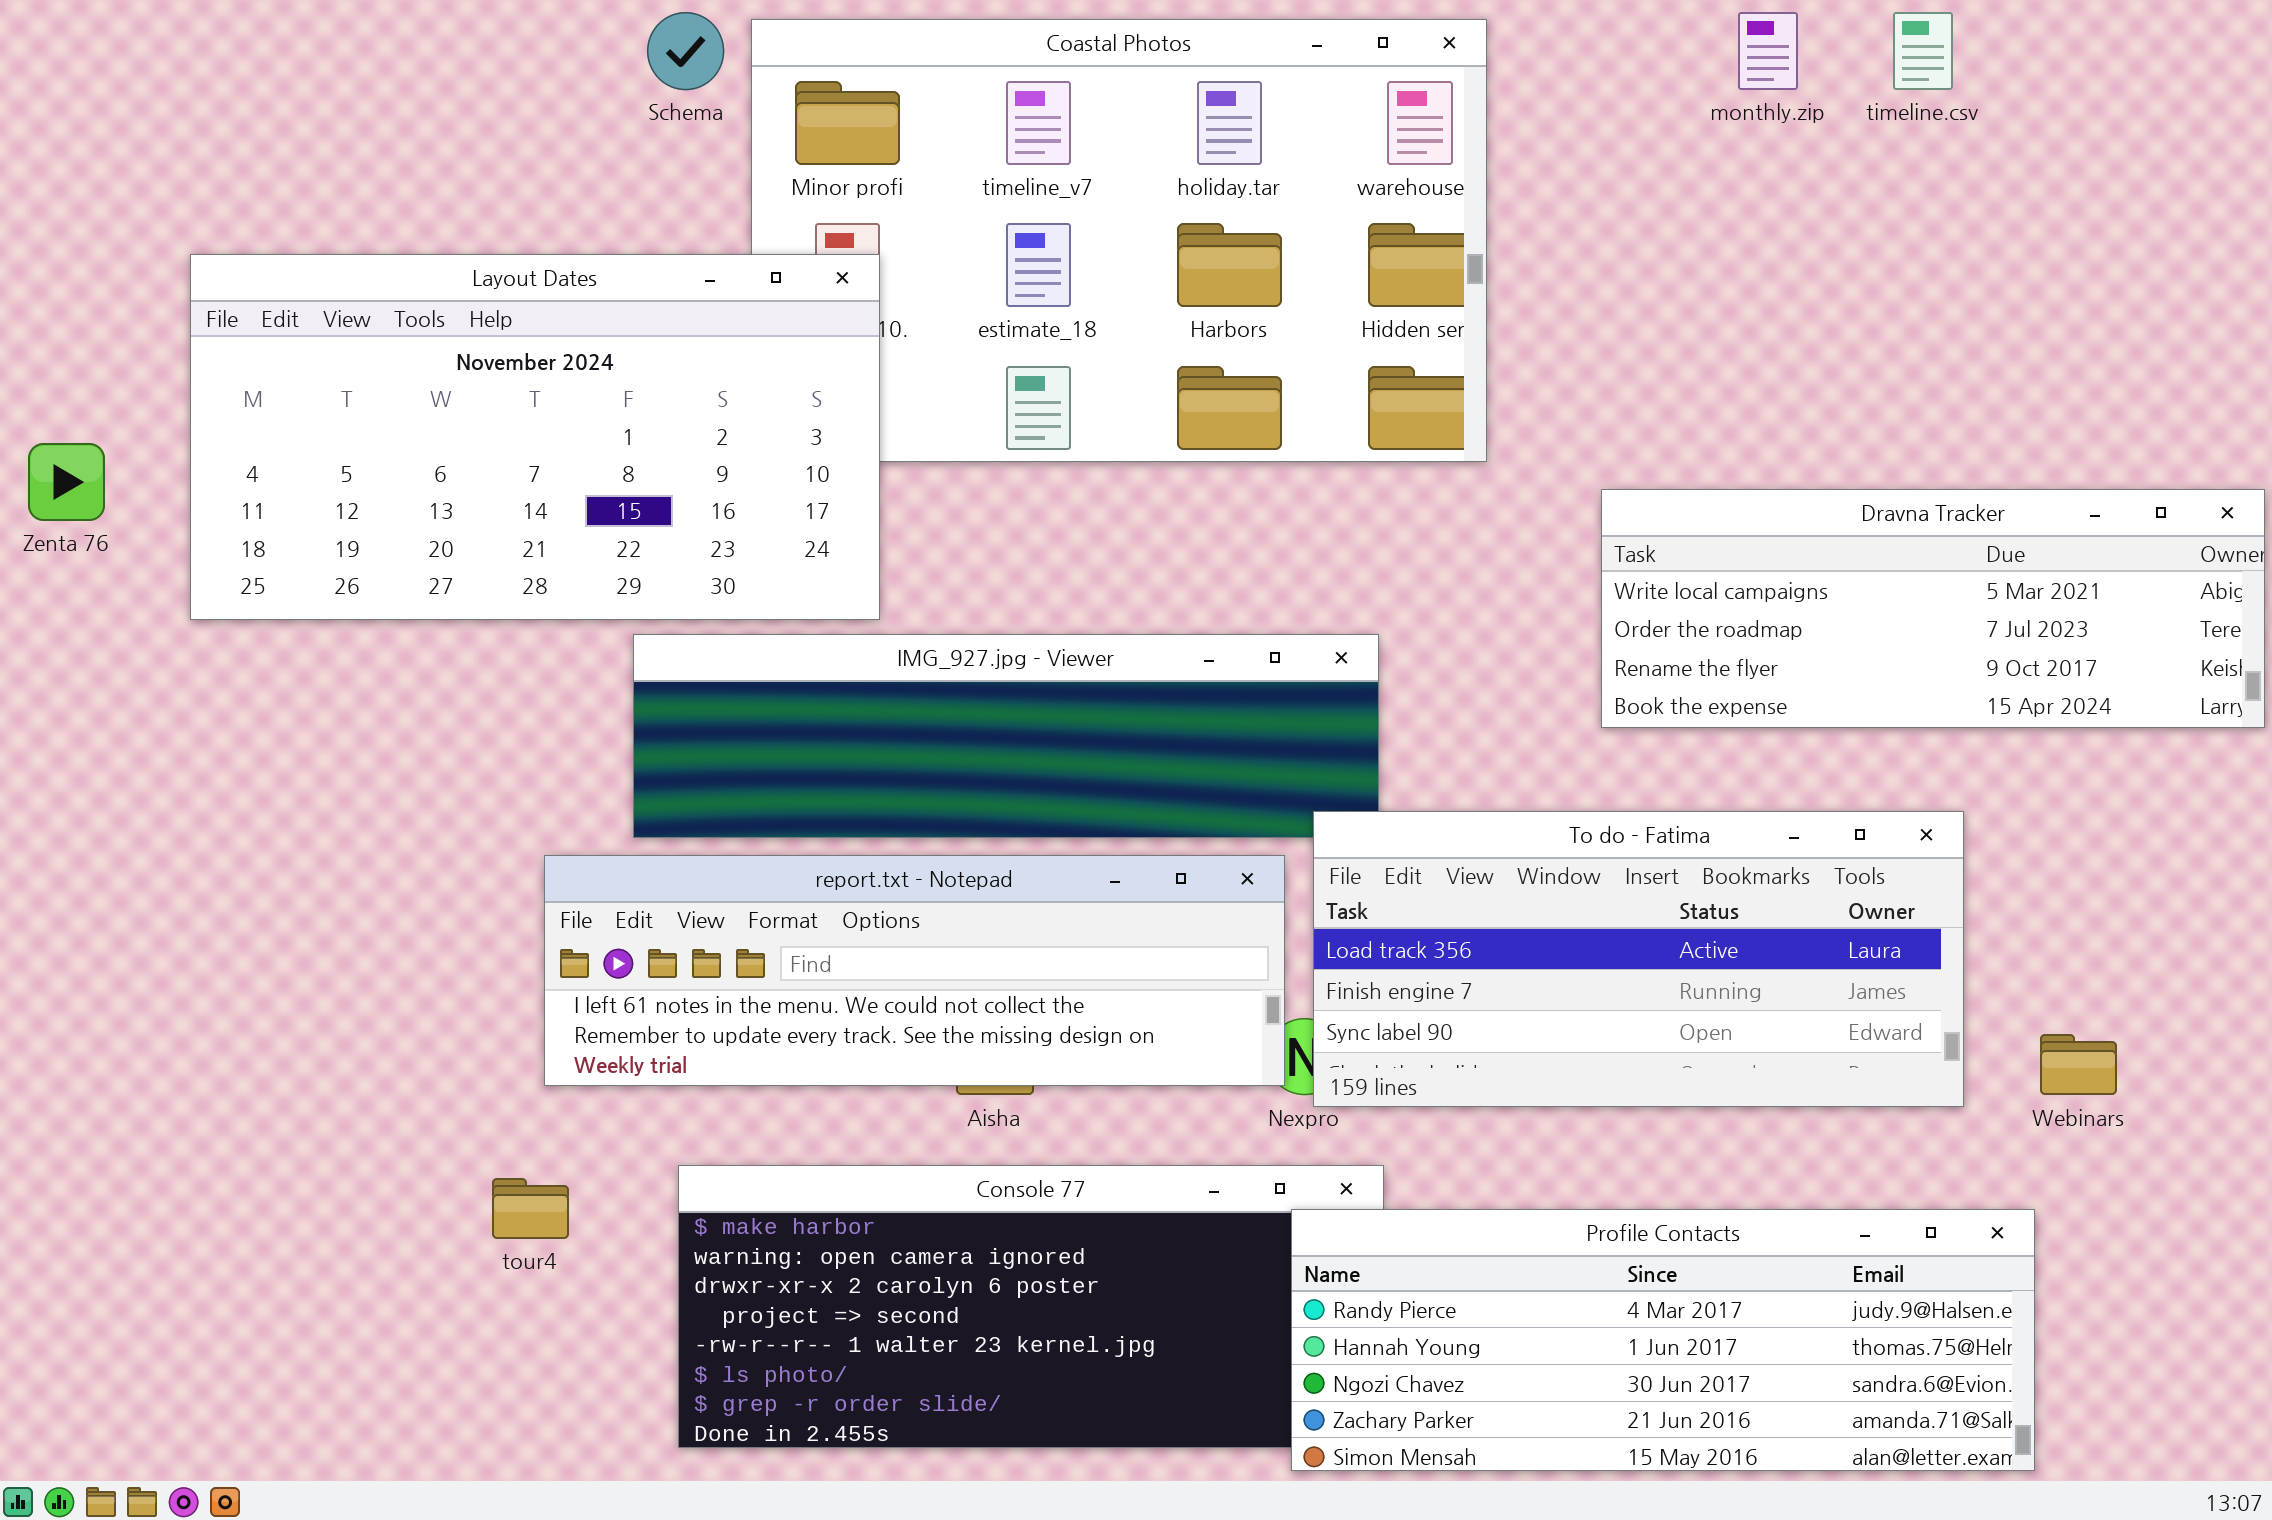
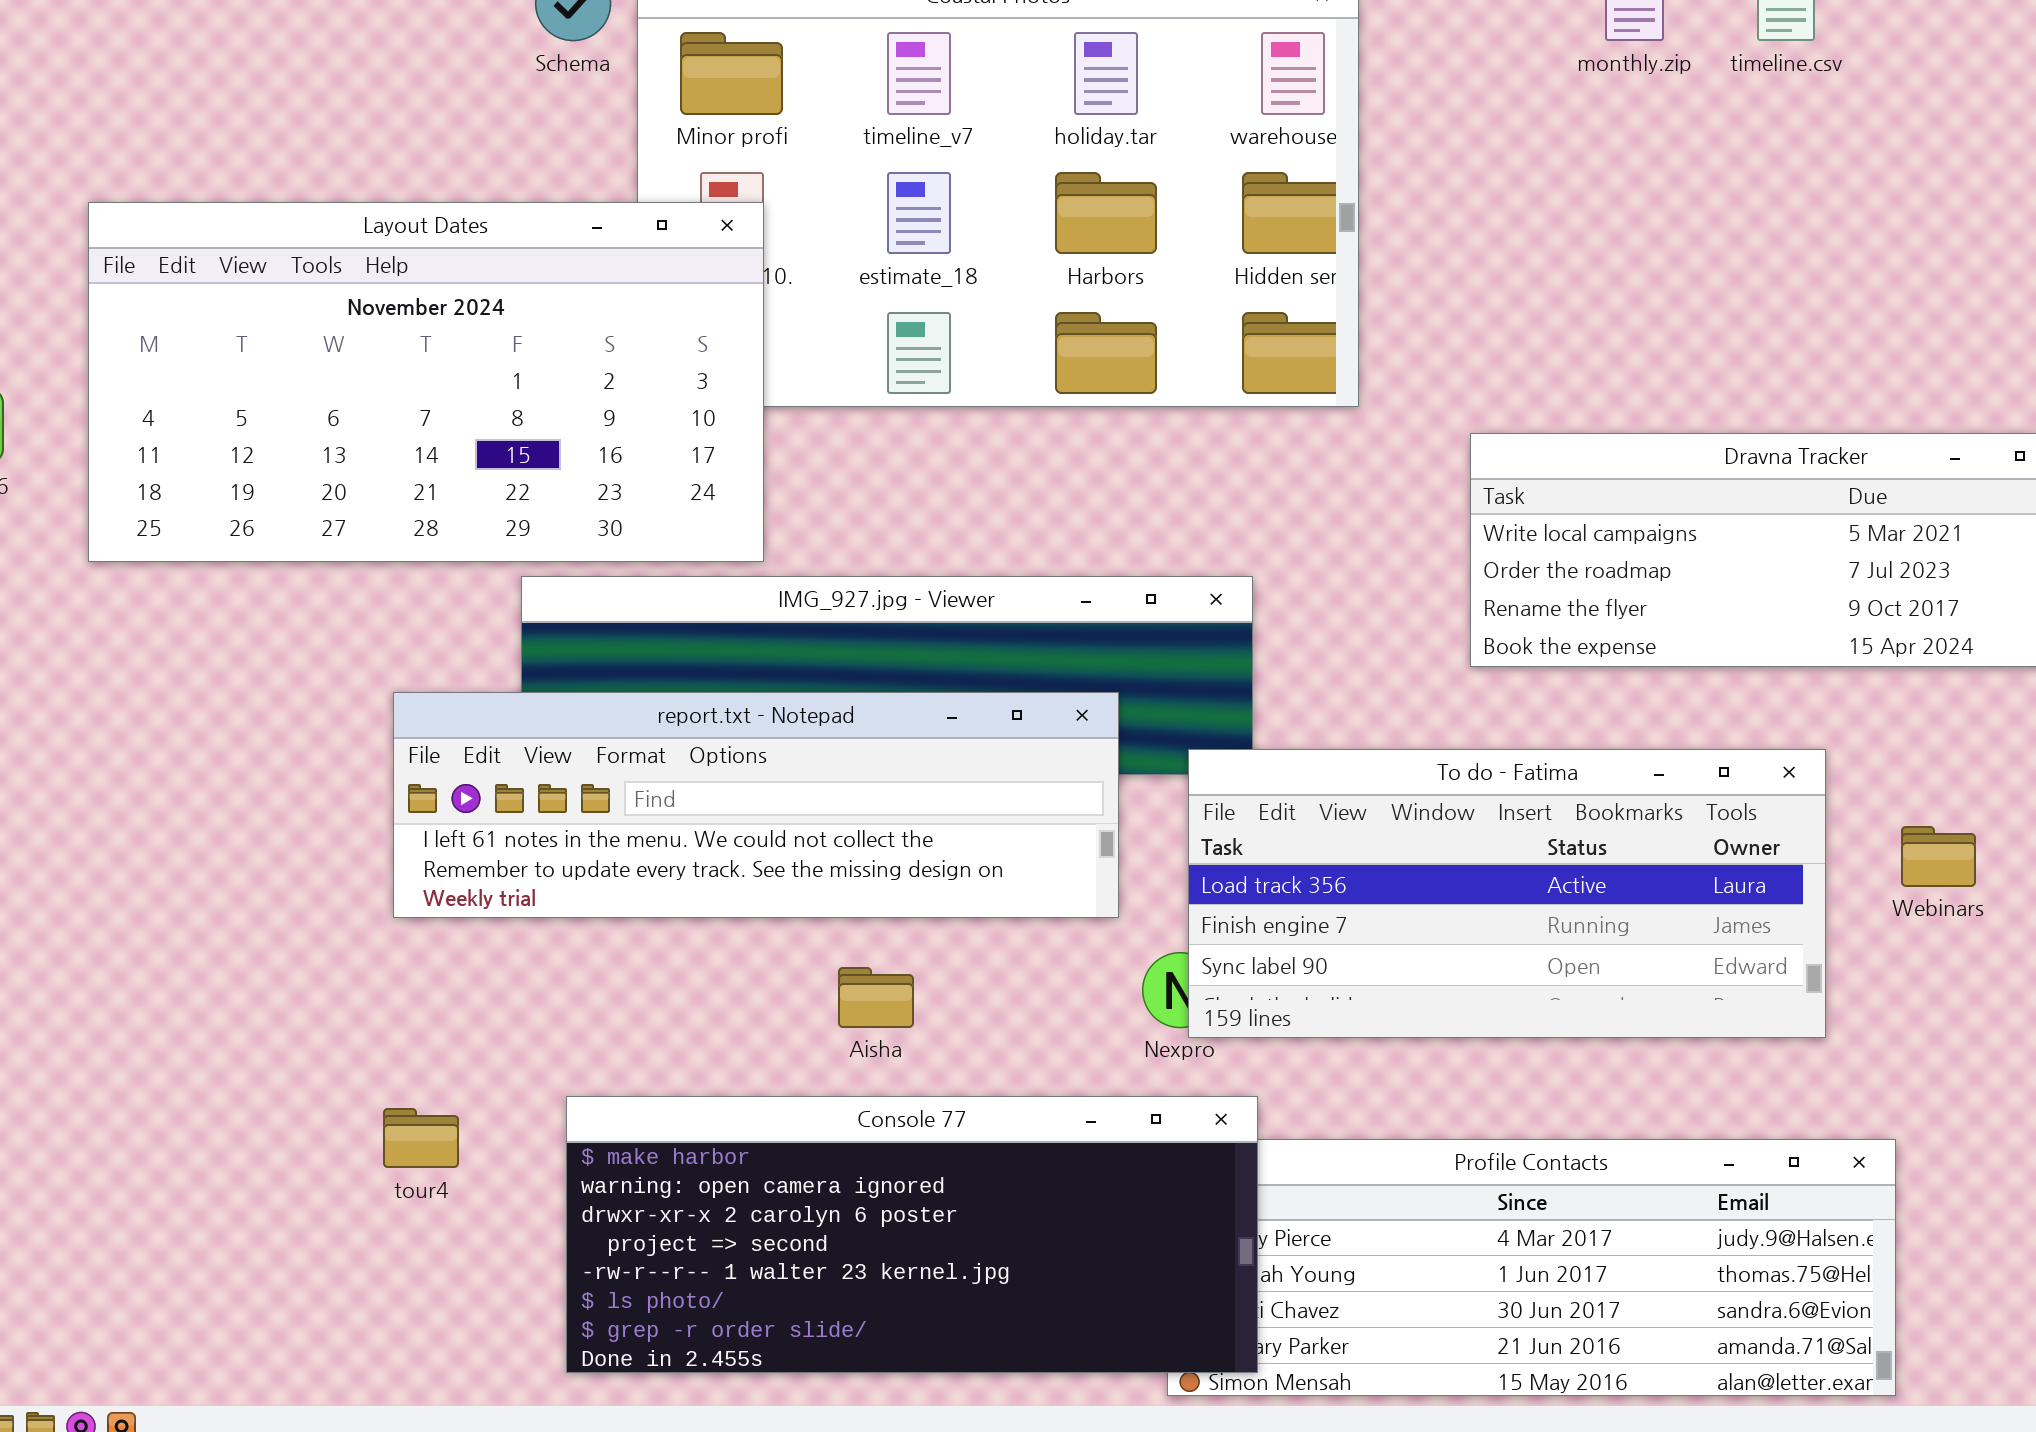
report.txt - Notepad: [544,855,1285,1086] -> [393,692,1119,918], moved
Webinars: [2040,1034,2117,1095] -> [1901,826,1976,887], moved
Console 77: [678,1165,1384,1448] -> [566,1096,1258,1373], raised

